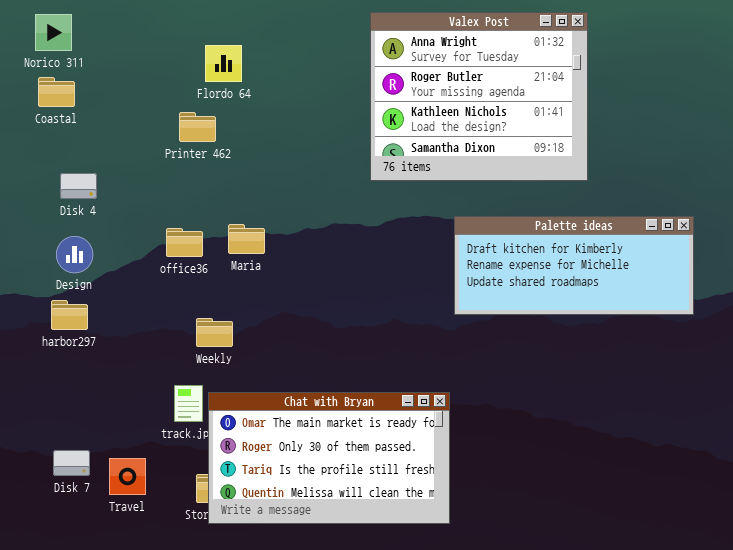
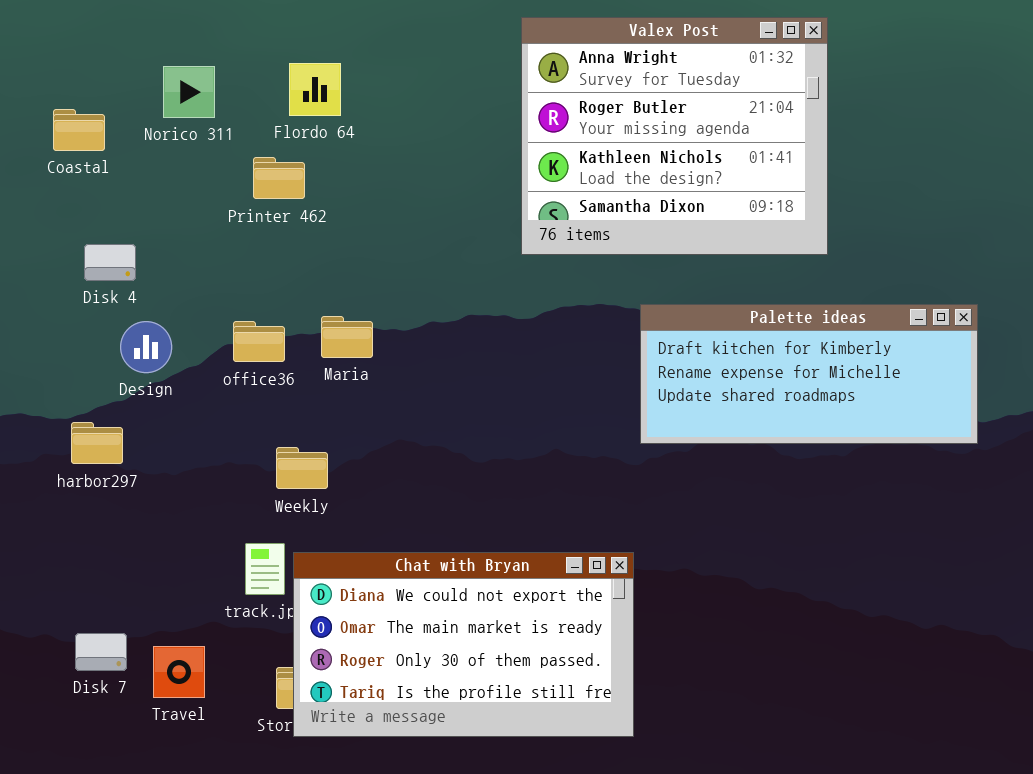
Norico 311: [35,14,72,51] -> [163,66,215,118], moved
Design: [56,236,93,273] -> [120,321,172,373], moved
Chat with Bryan: [208,392,450,524] -> [293,552,634,737], scrolled up 1 row

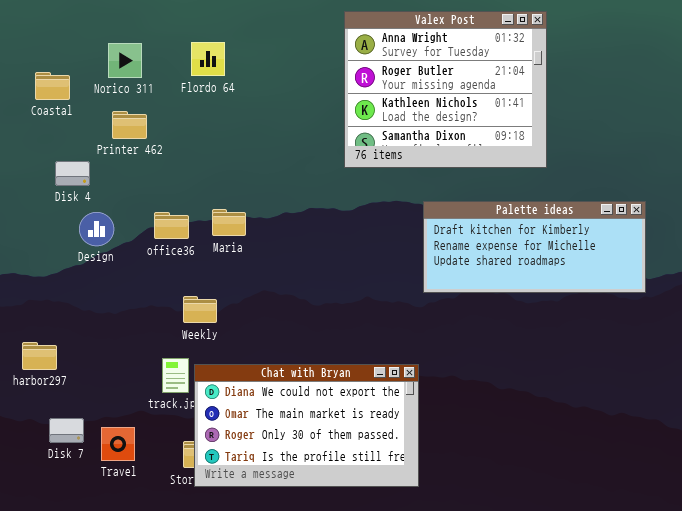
Printer 462: [253,157,305,199] -> [112,111,147,139], moved
harbor297: [71,422,123,464] -> [22,342,57,370], moved

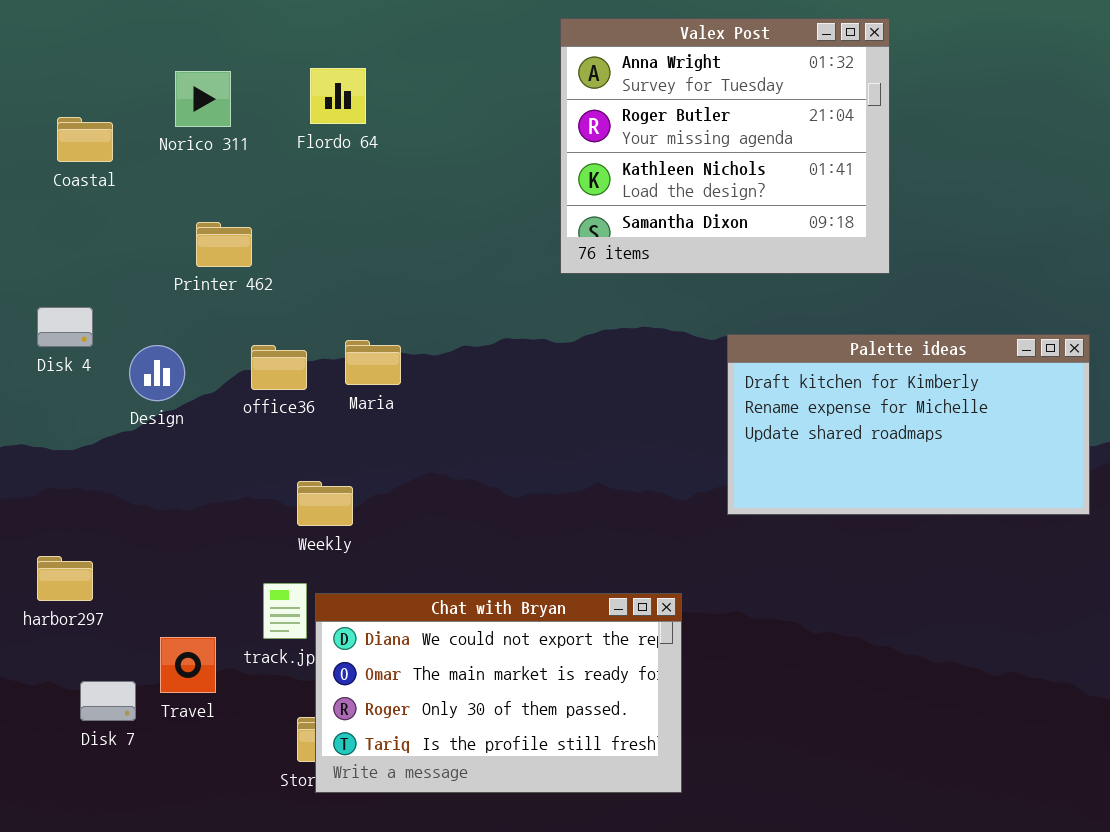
Printer 462: [112,111,147,139] -> [196,222,252,267], moved
Disk 4: [55,161,90,186] -> [37,307,93,347], moved
Palette ideas: [423,201,646,293] -> [727,334,1090,515], moved, resized
Travel: [101,427,135,461] -> [160,637,216,693], moved

